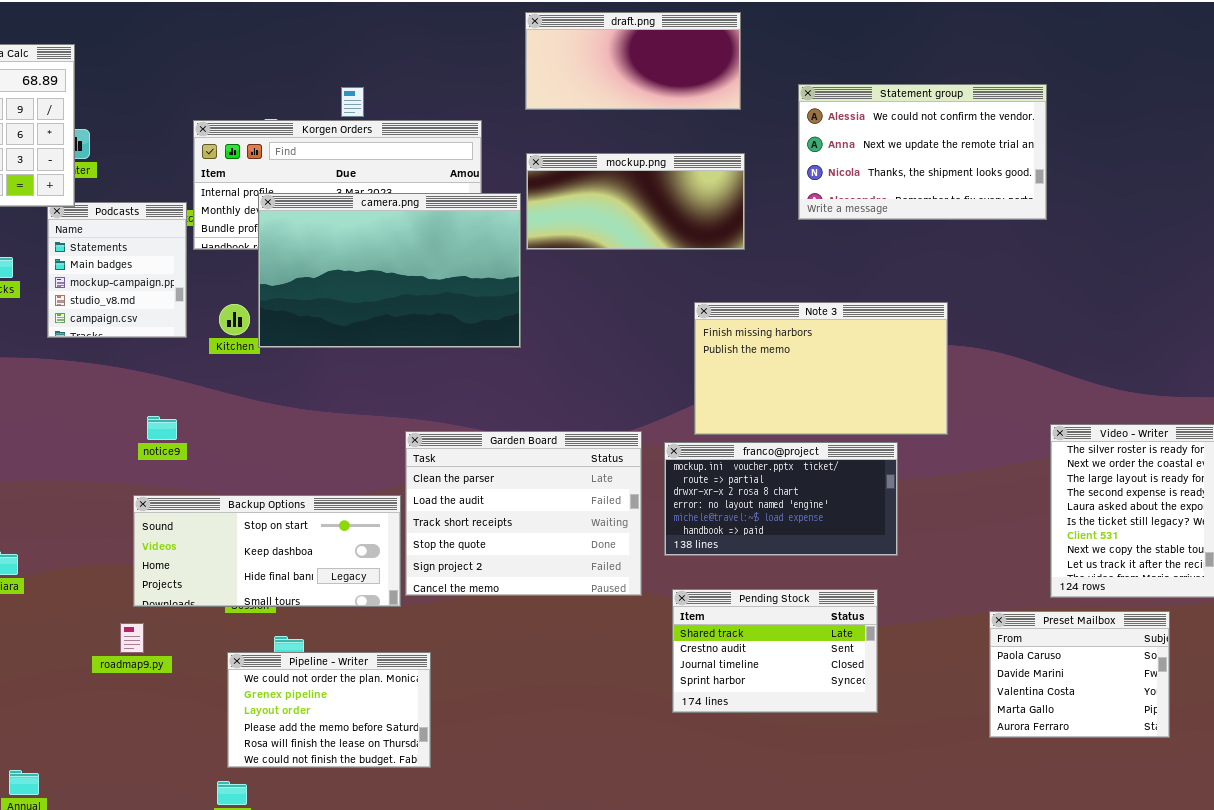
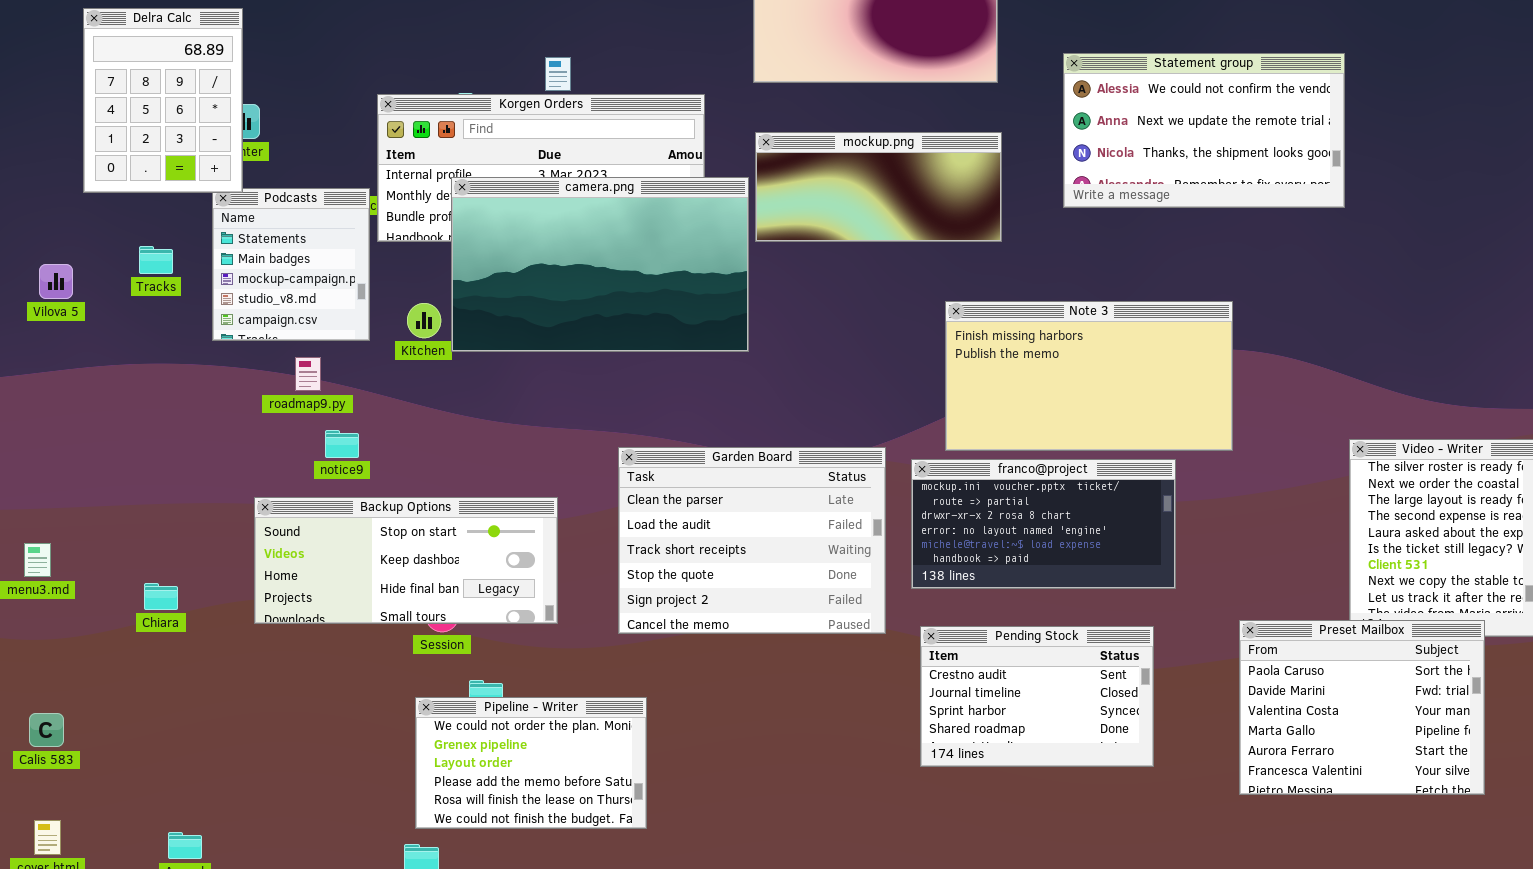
Backup Options: [133,495,401,607] -> [254,497,558,624], moved
Pending Stock: [672,589,878,713] -> [920,626,1154,767], scrolled down 1 row
Preset Mailbox: [989,611,1170,738] -> [1239,620,1485,795], resized
roadmap9.py: [120,623,144,653] -> [295,357,321,391], moved

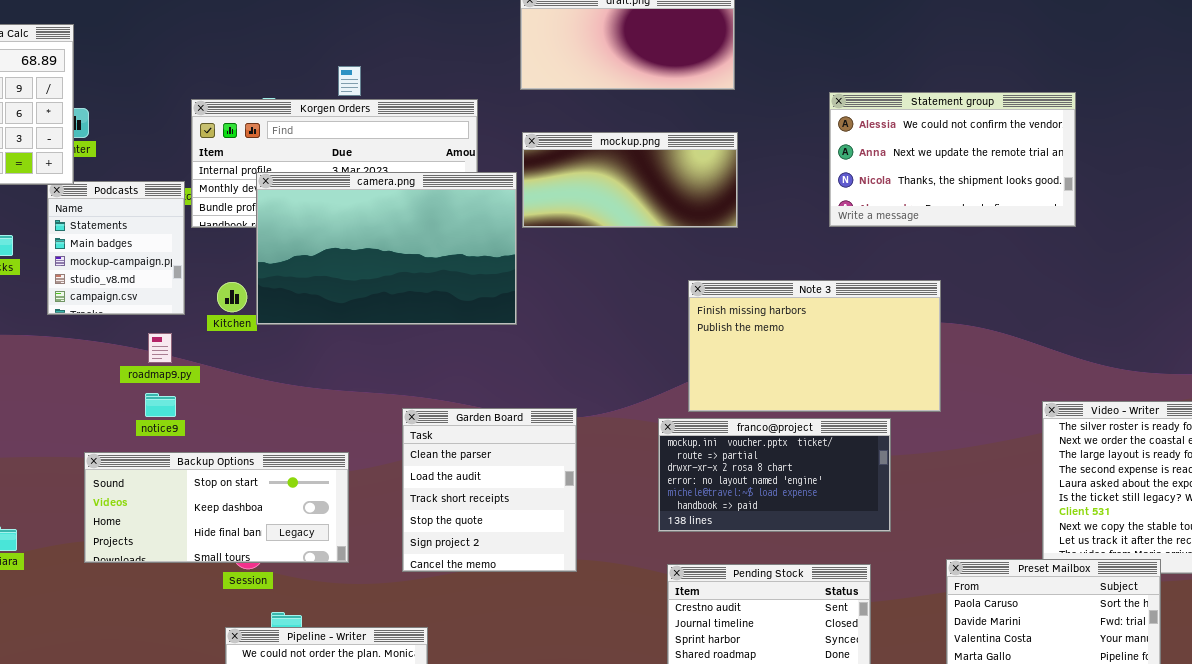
Statement group: [1063,53,1345,208] -> [829,92,1076,227], moved
roadmap9.py: [295,357,321,391] -> [148,333,172,363], moved
Garden Board: [618,447,886,634] -> [402,408,577,572], resized

